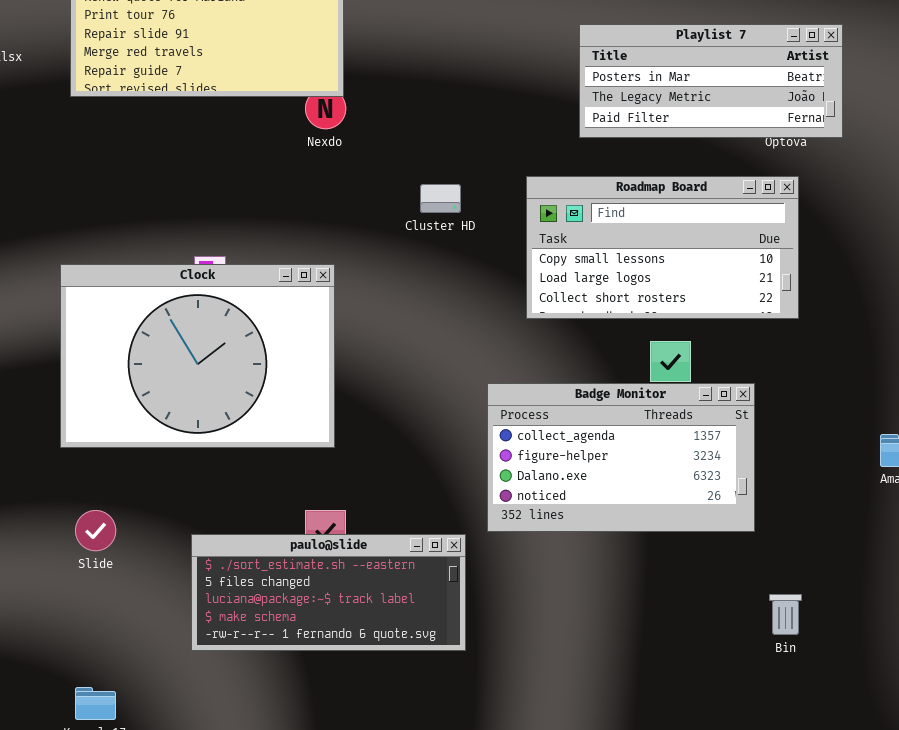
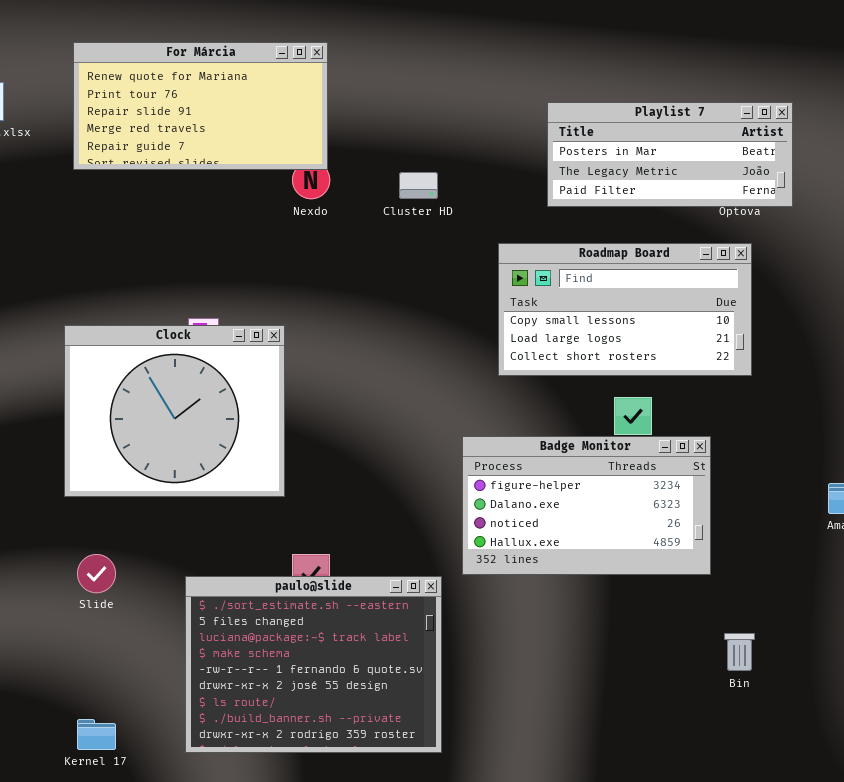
Cluster HD: [420,184,461,213] -> [399,172,438,199], moved
Clock: [60,264,335,448] -> [64,325,285,497], resized
Badge Monitor: [487,383,755,532] -> [462,436,711,575], scrolled down 1 row
paulo@slide: [191,534,466,651] -> [185,576,442,753], resized

